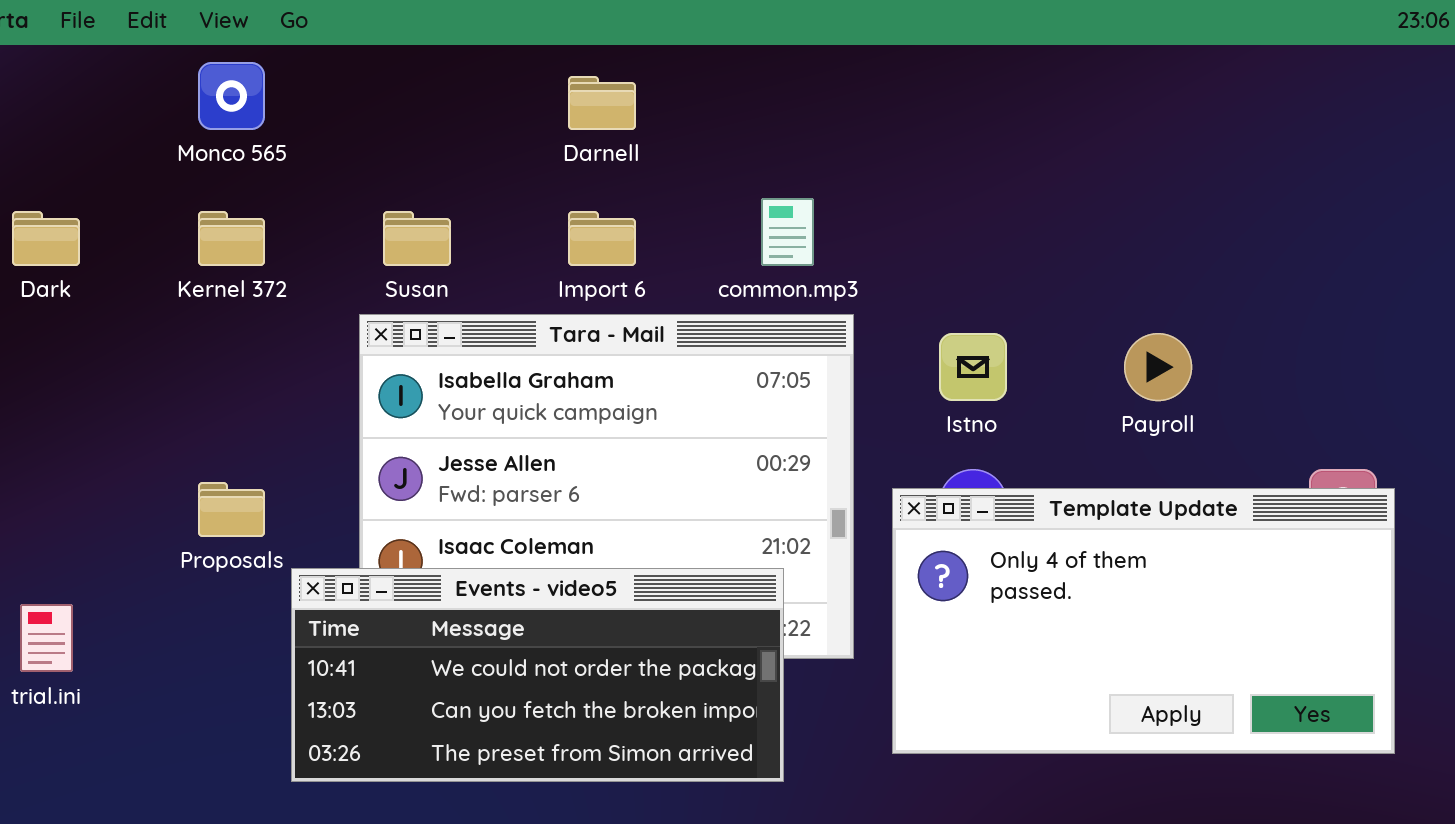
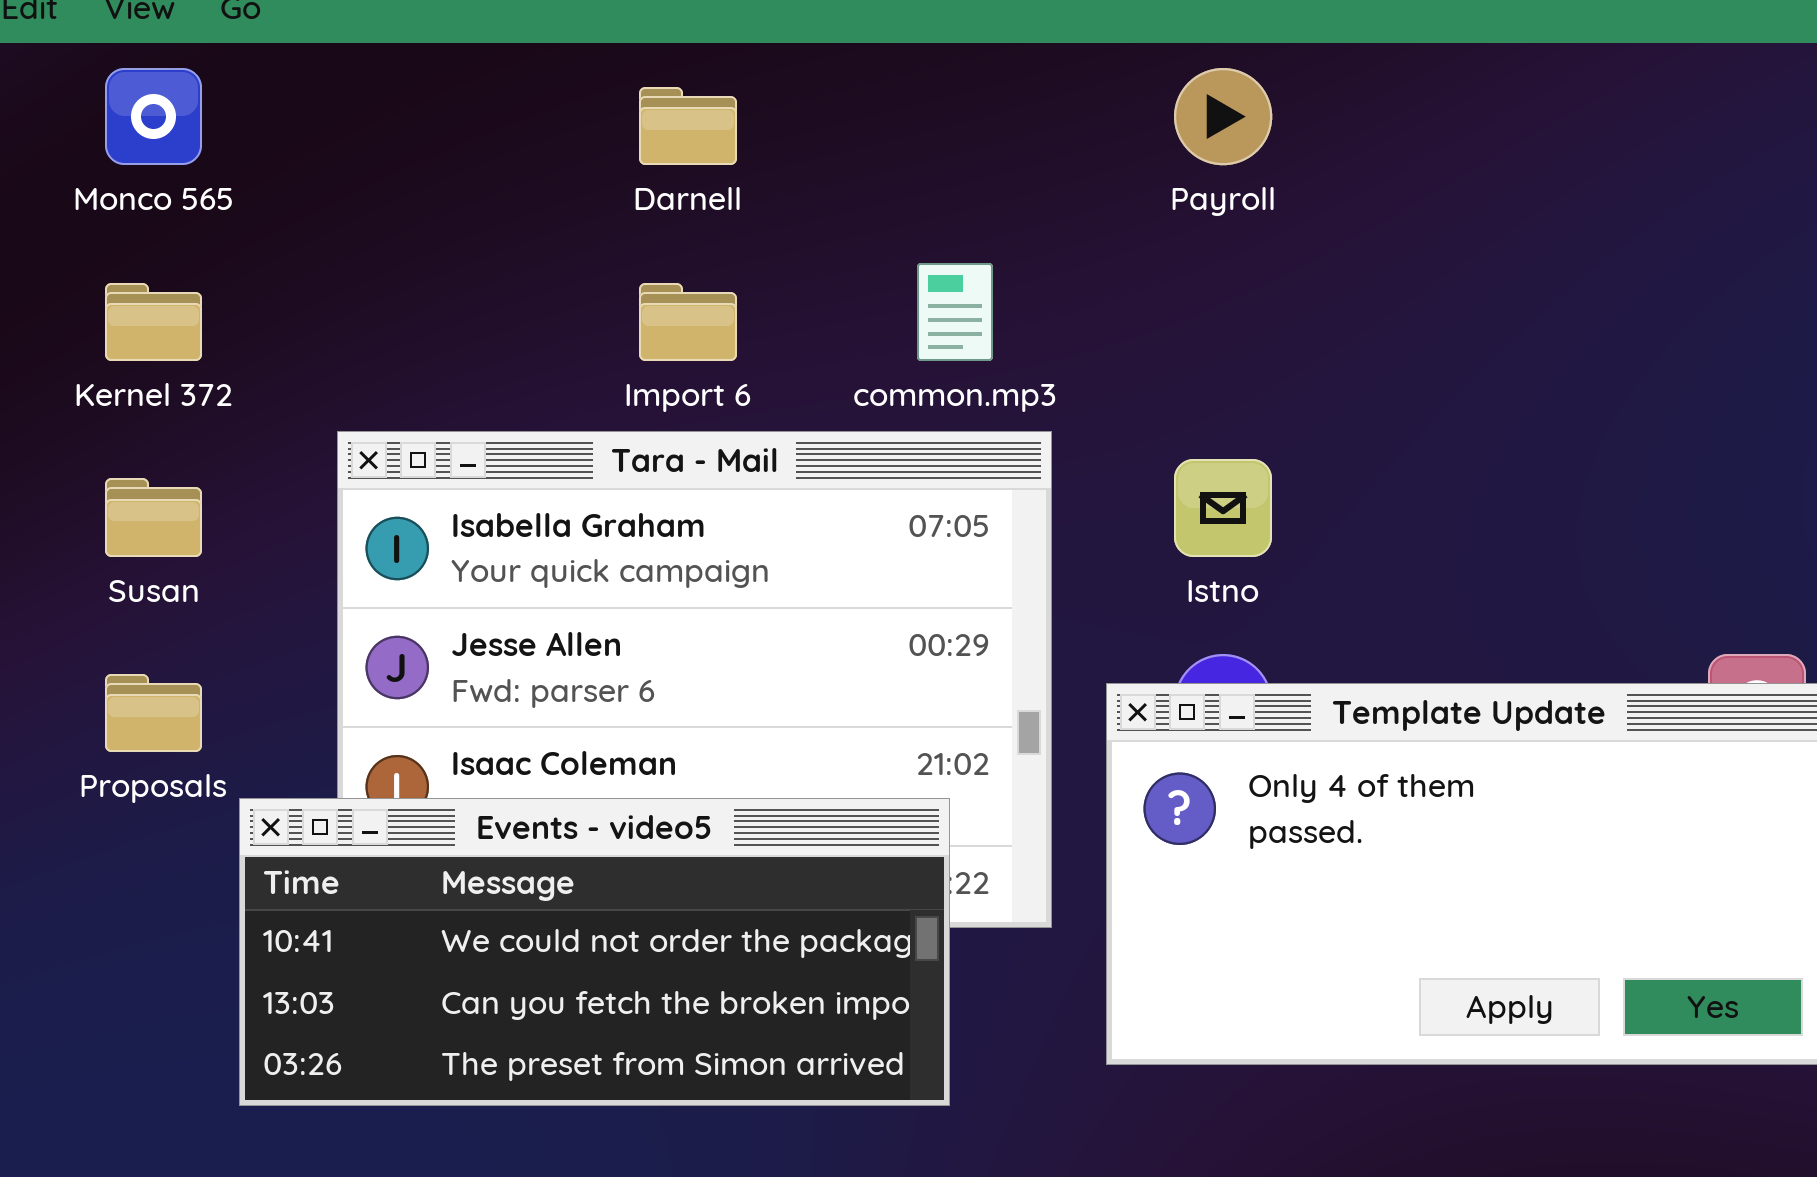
Susan: [383,211,451,266] -> [105,478,202,557], moved
Payroll: [1124,333,1192,401] -> [1174,68,1272,165], moved

